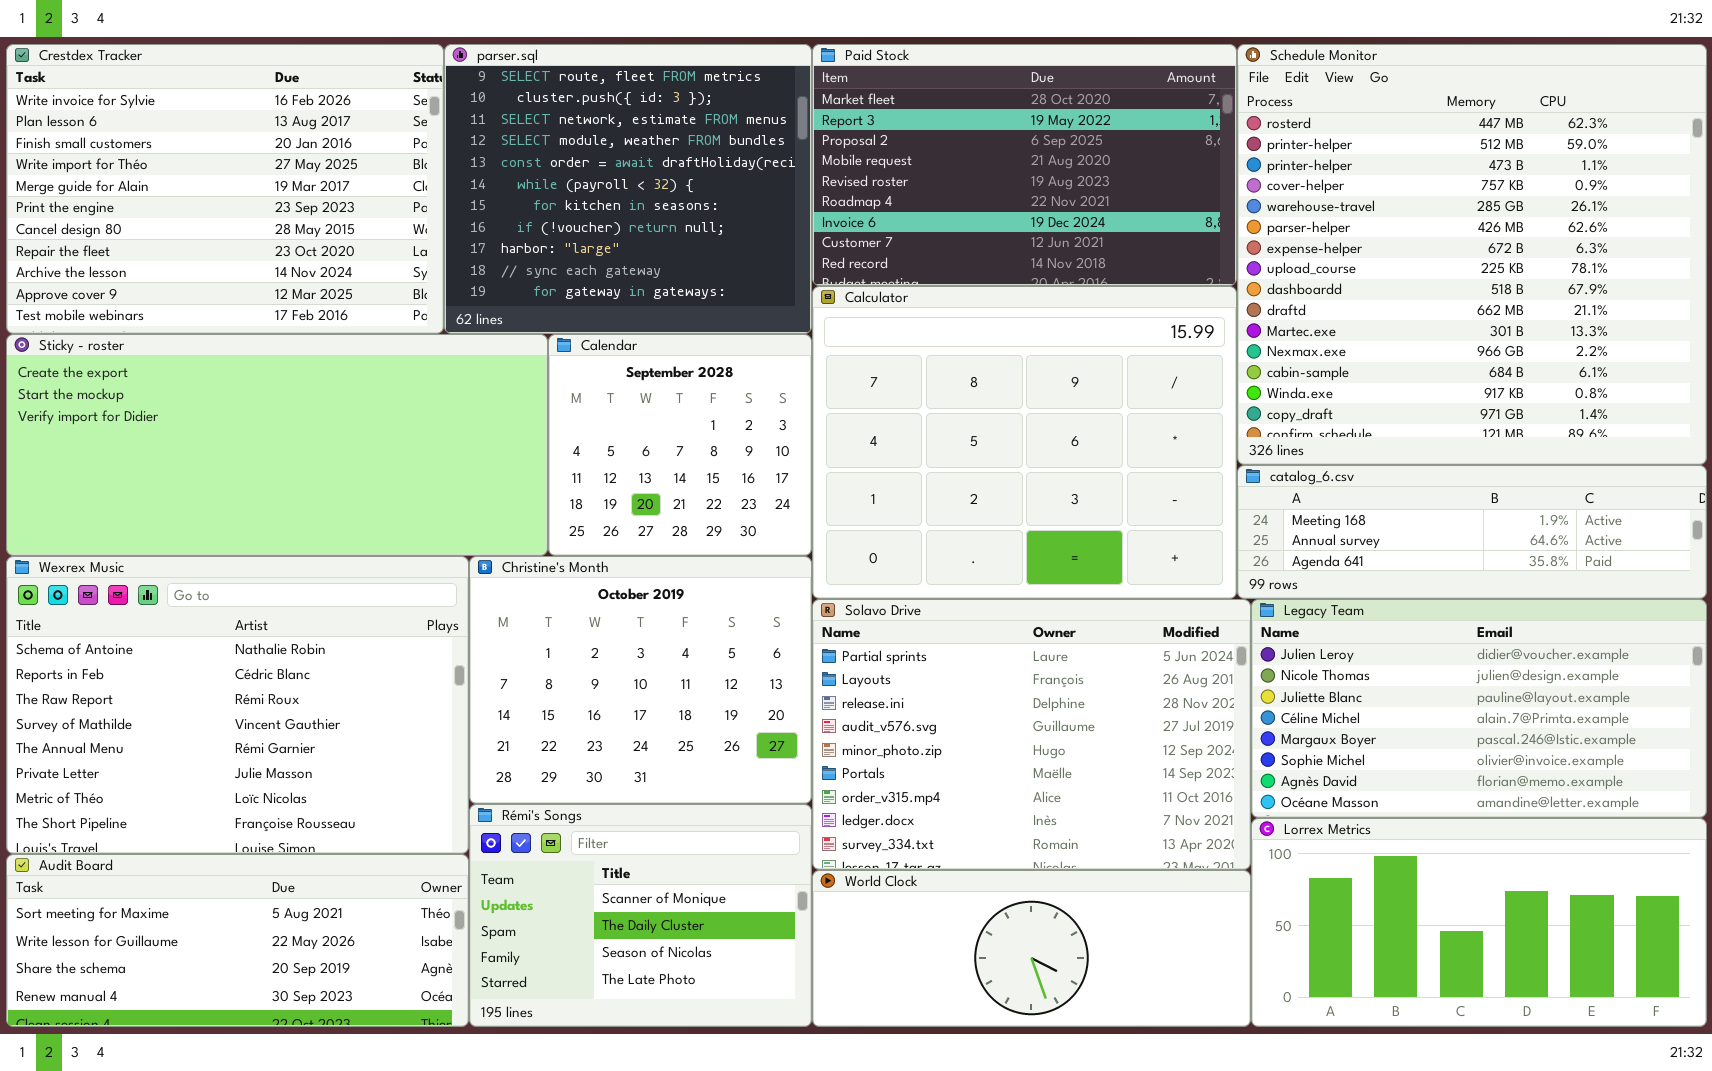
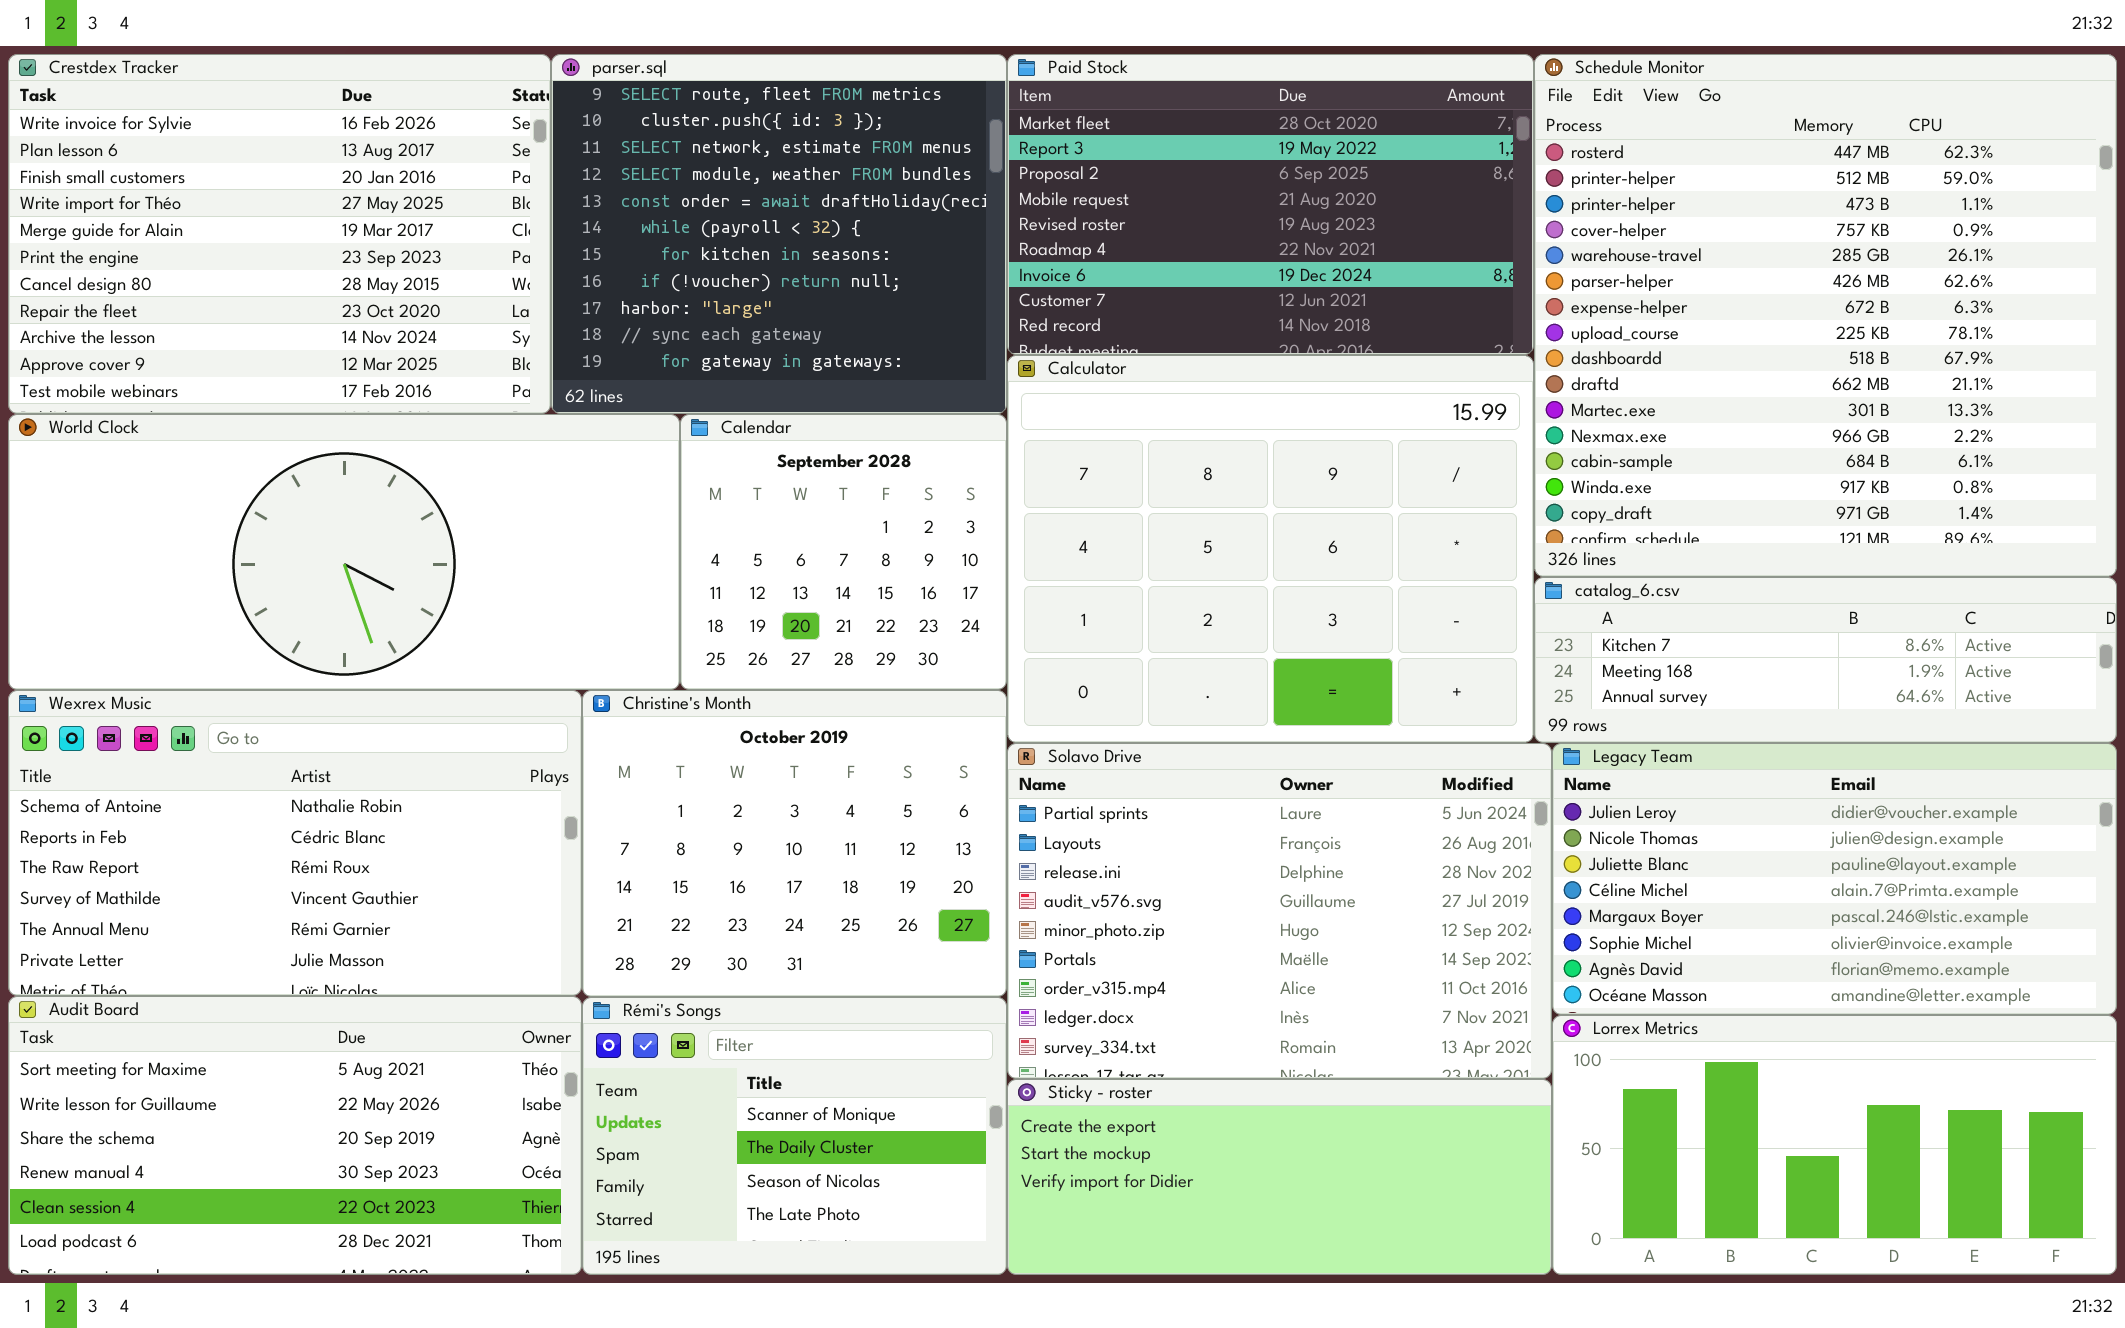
Sticky - roster: [6,334,548,556] -> [1007,1079,1552,1275], moved, resized
catalog_6.csv: [1237,465,1707,599] -> [1534,577,2117,743], scrolled up 1 row
Wexrex Music: [6,556,469,854] -> [8,690,582,996], resized
Audit Board: [6,854,469,1027] -> [8,996,582,1275], resized
World Clock: [812,870,1251,1027] -> [8,414,680,690], moved, resized

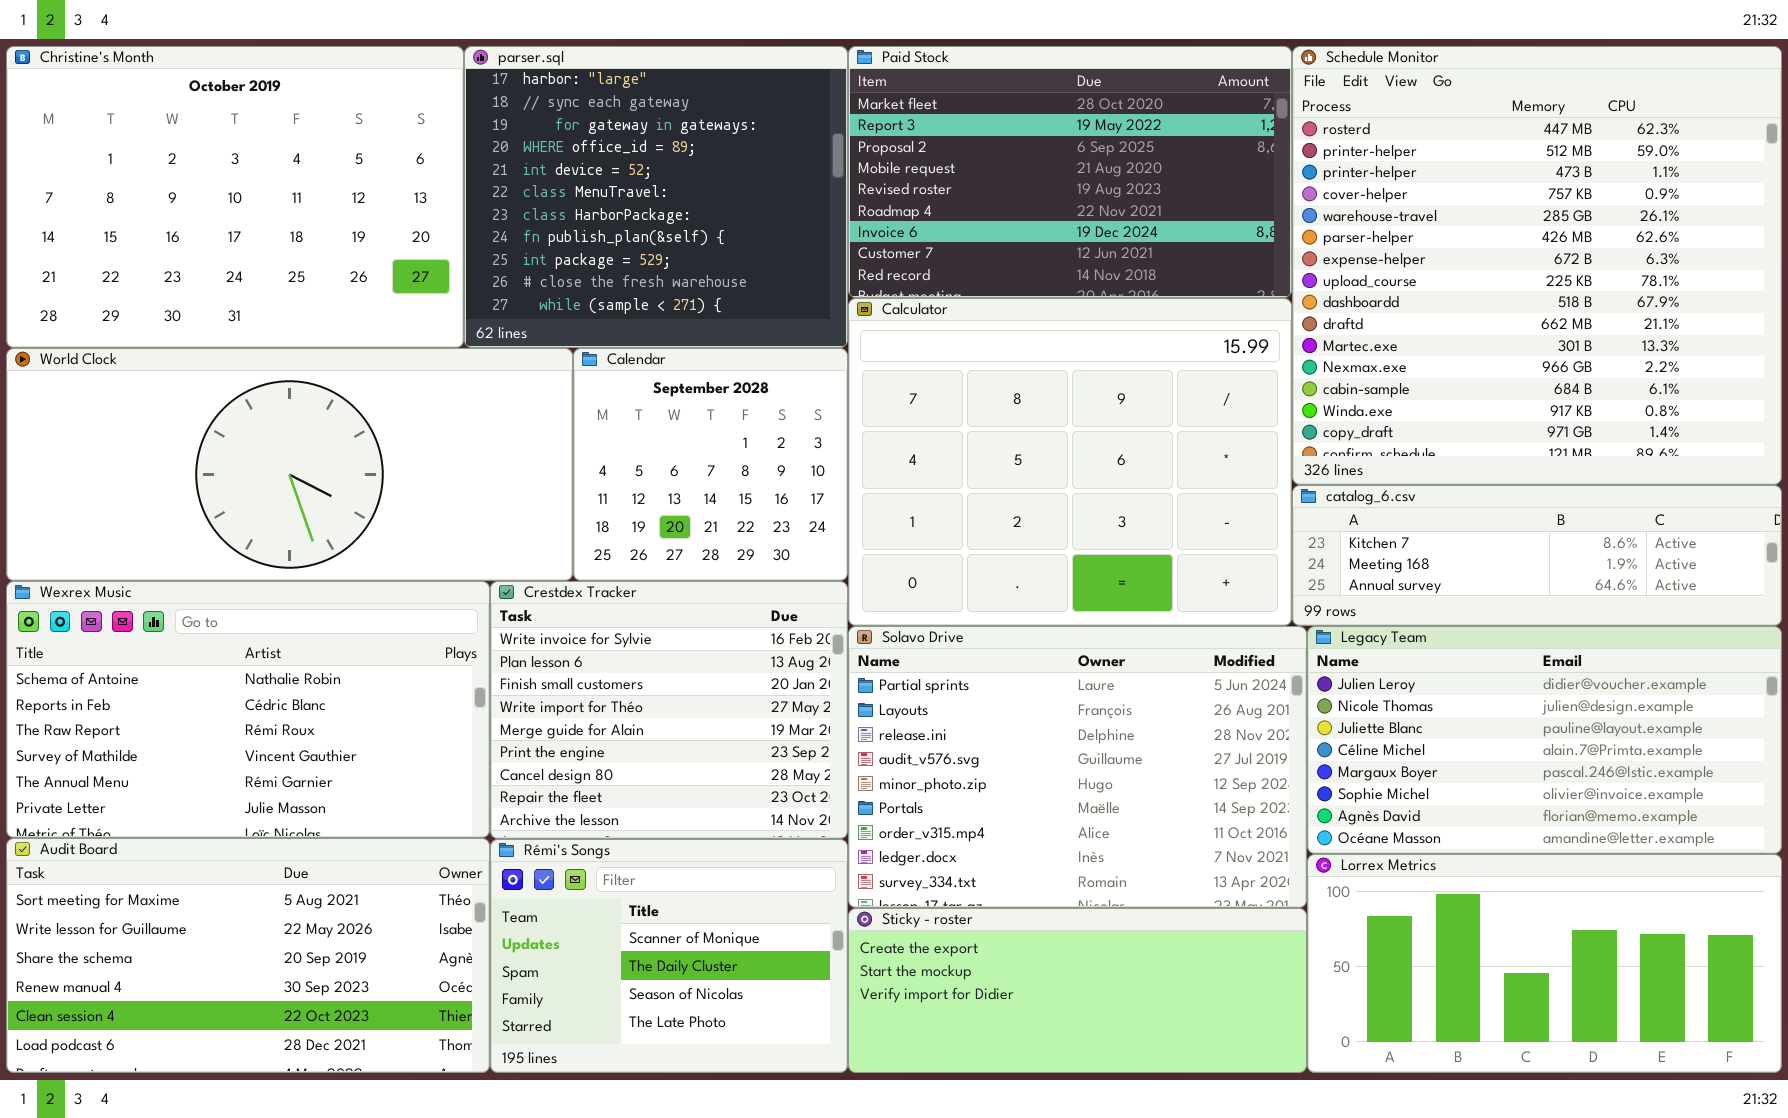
Crestdex Tracker: [8,54,551,414] -> [490,581,848,839], moved, resized
parser.sql: [551,54,1007,414] -> [464,46,848,348], scrolled down 8 rows
Christine's Month: [582,690,1007,997] -> [6,46,464,348], moved, resized

